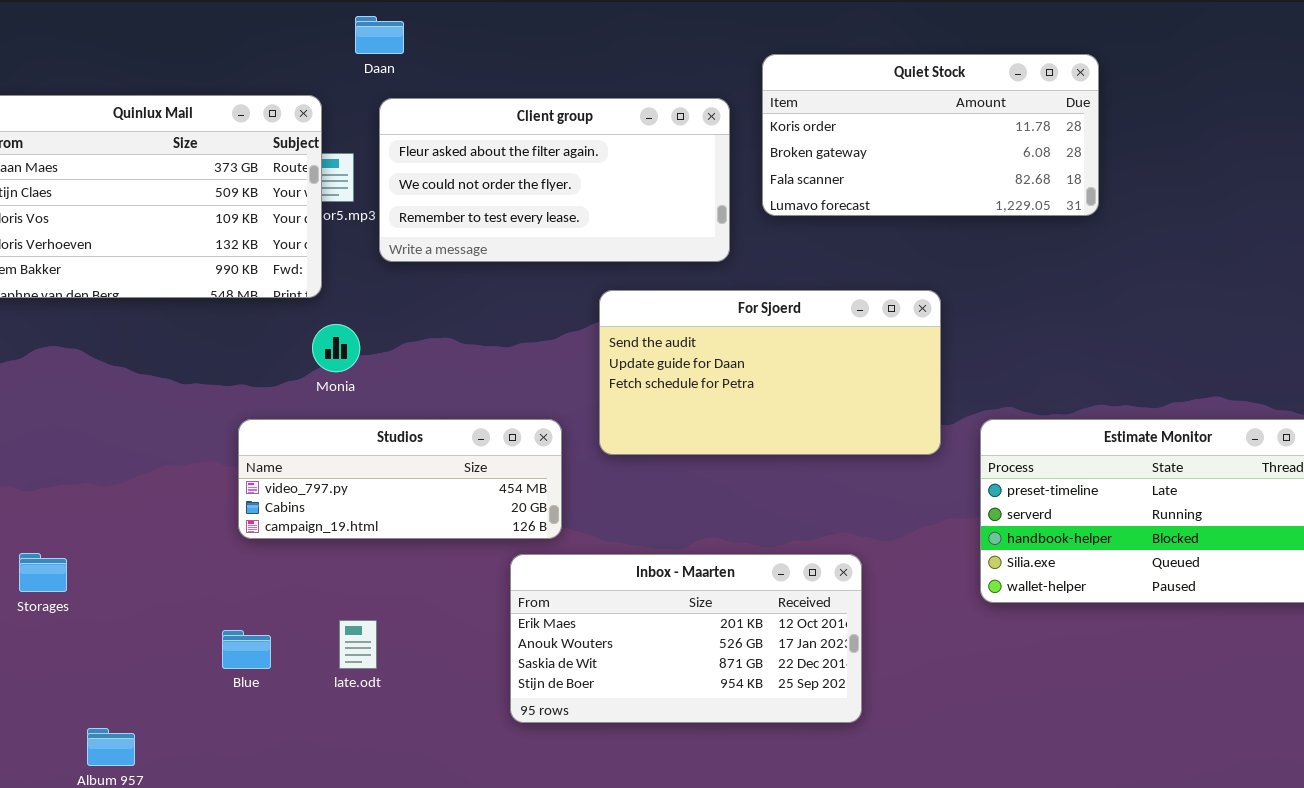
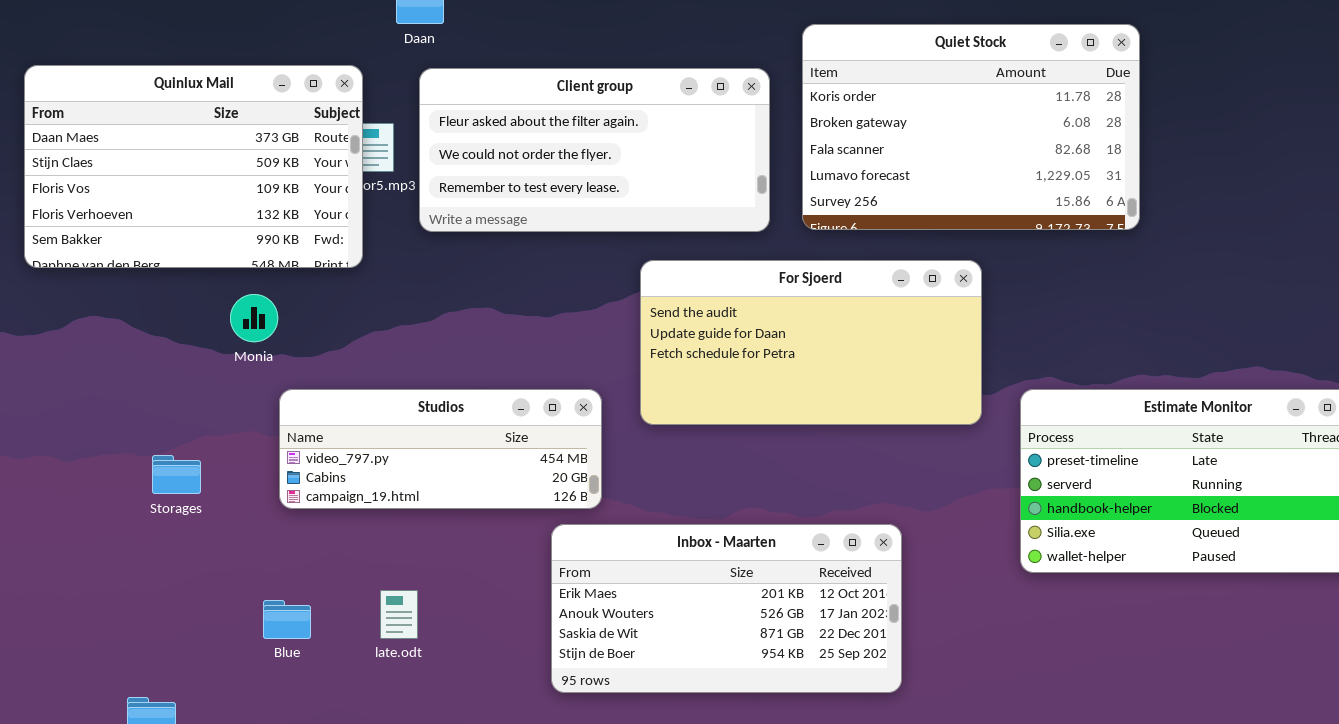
Quiet Stock: [762,54,1099,216] -> [802,24,1140,230], resized
Monia: [312,324,360,372] -> [230,294,278,342], moved
Storages: [19,553,67,592] -> [152,455,201,494], moved

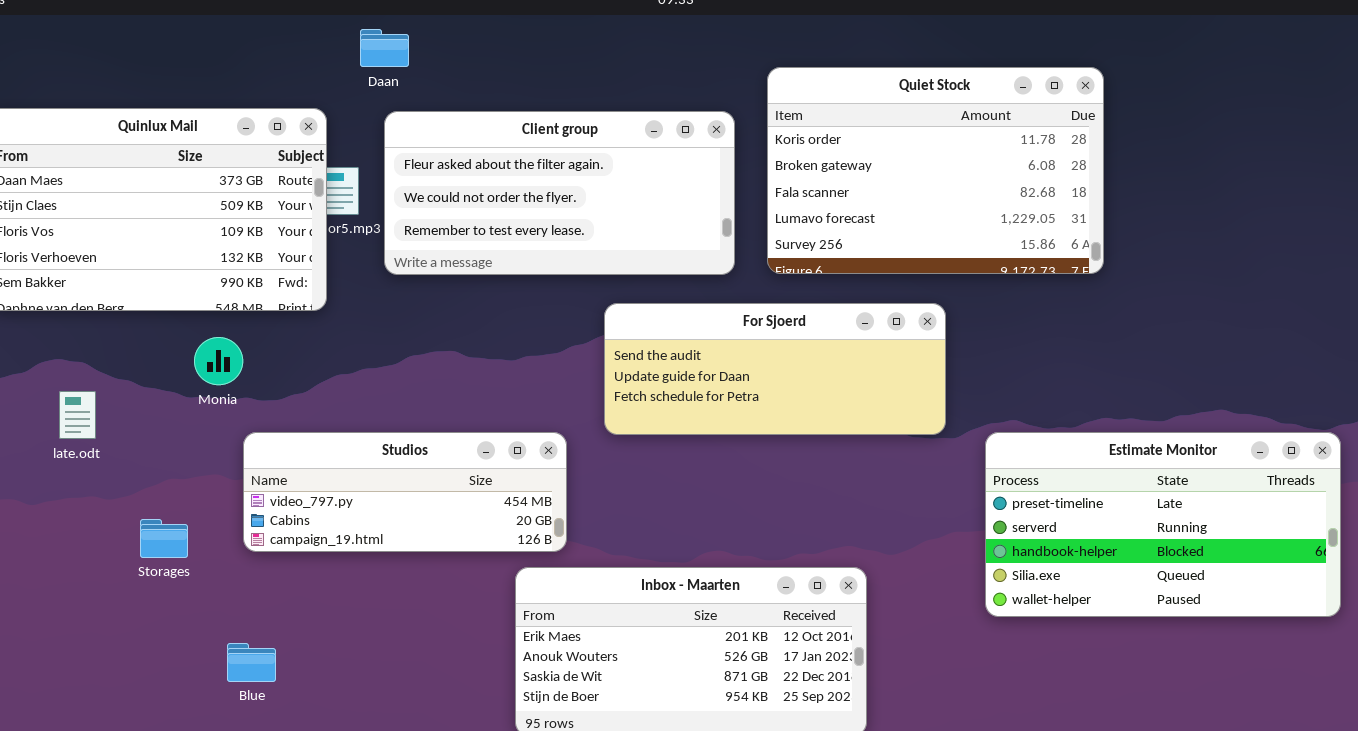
For Sjoerd: [640,260,982,425] -> [604,303,946,435], resized
Storages: [152,455,201,494] -> [140,519,188,558], moved
late.odt: [380,590,418,639] -> [59,391,96,439], moved

